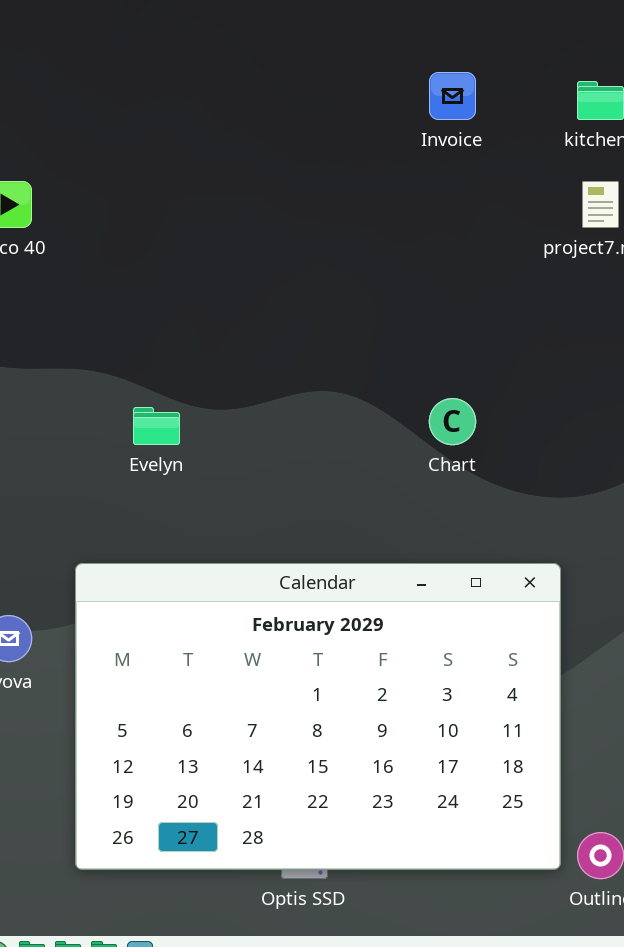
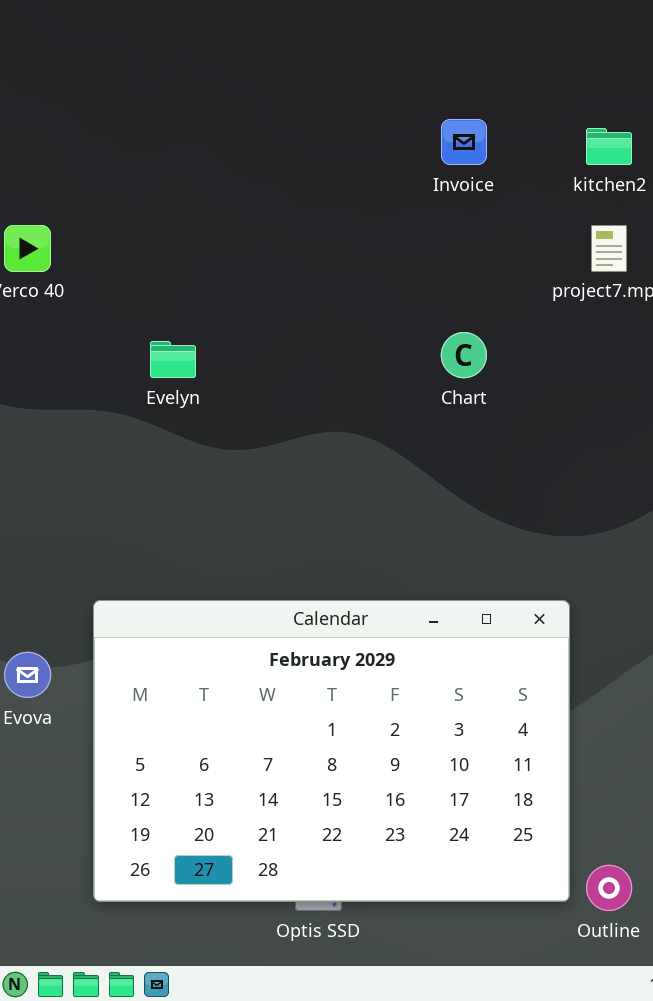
Chart: [429,398,476,445] -> [441,332,487,378], moved
Evelyn: [133,407,180,445] -> [150,341,196,378], moved

